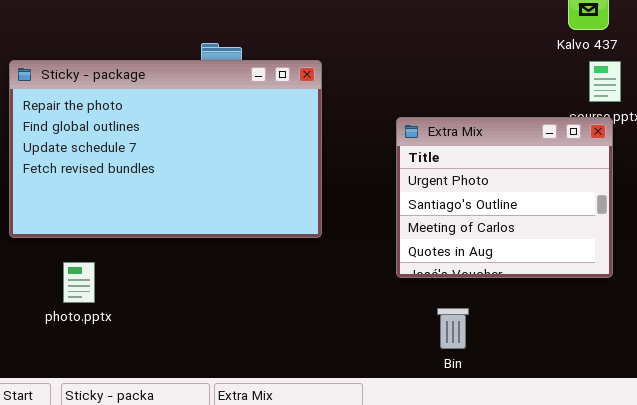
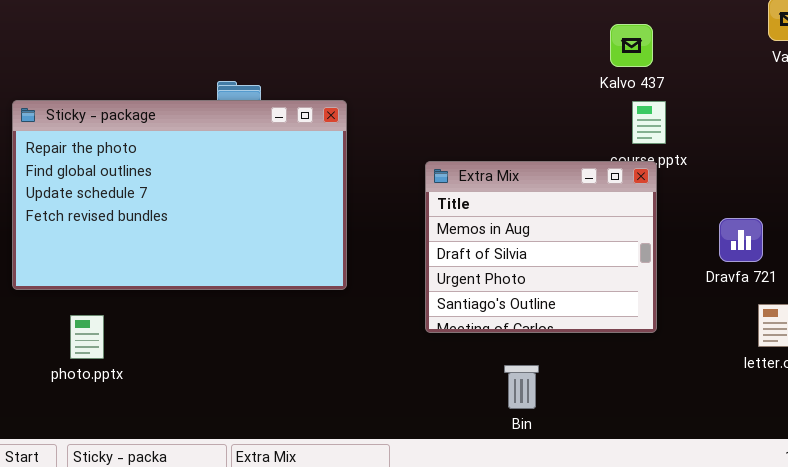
Extra Mix: [396,117,613,278] -> [425,161,657,333], scrolled up 2 rows
Bin: [437,308,469,349] -> [504,365,539,409], moved

